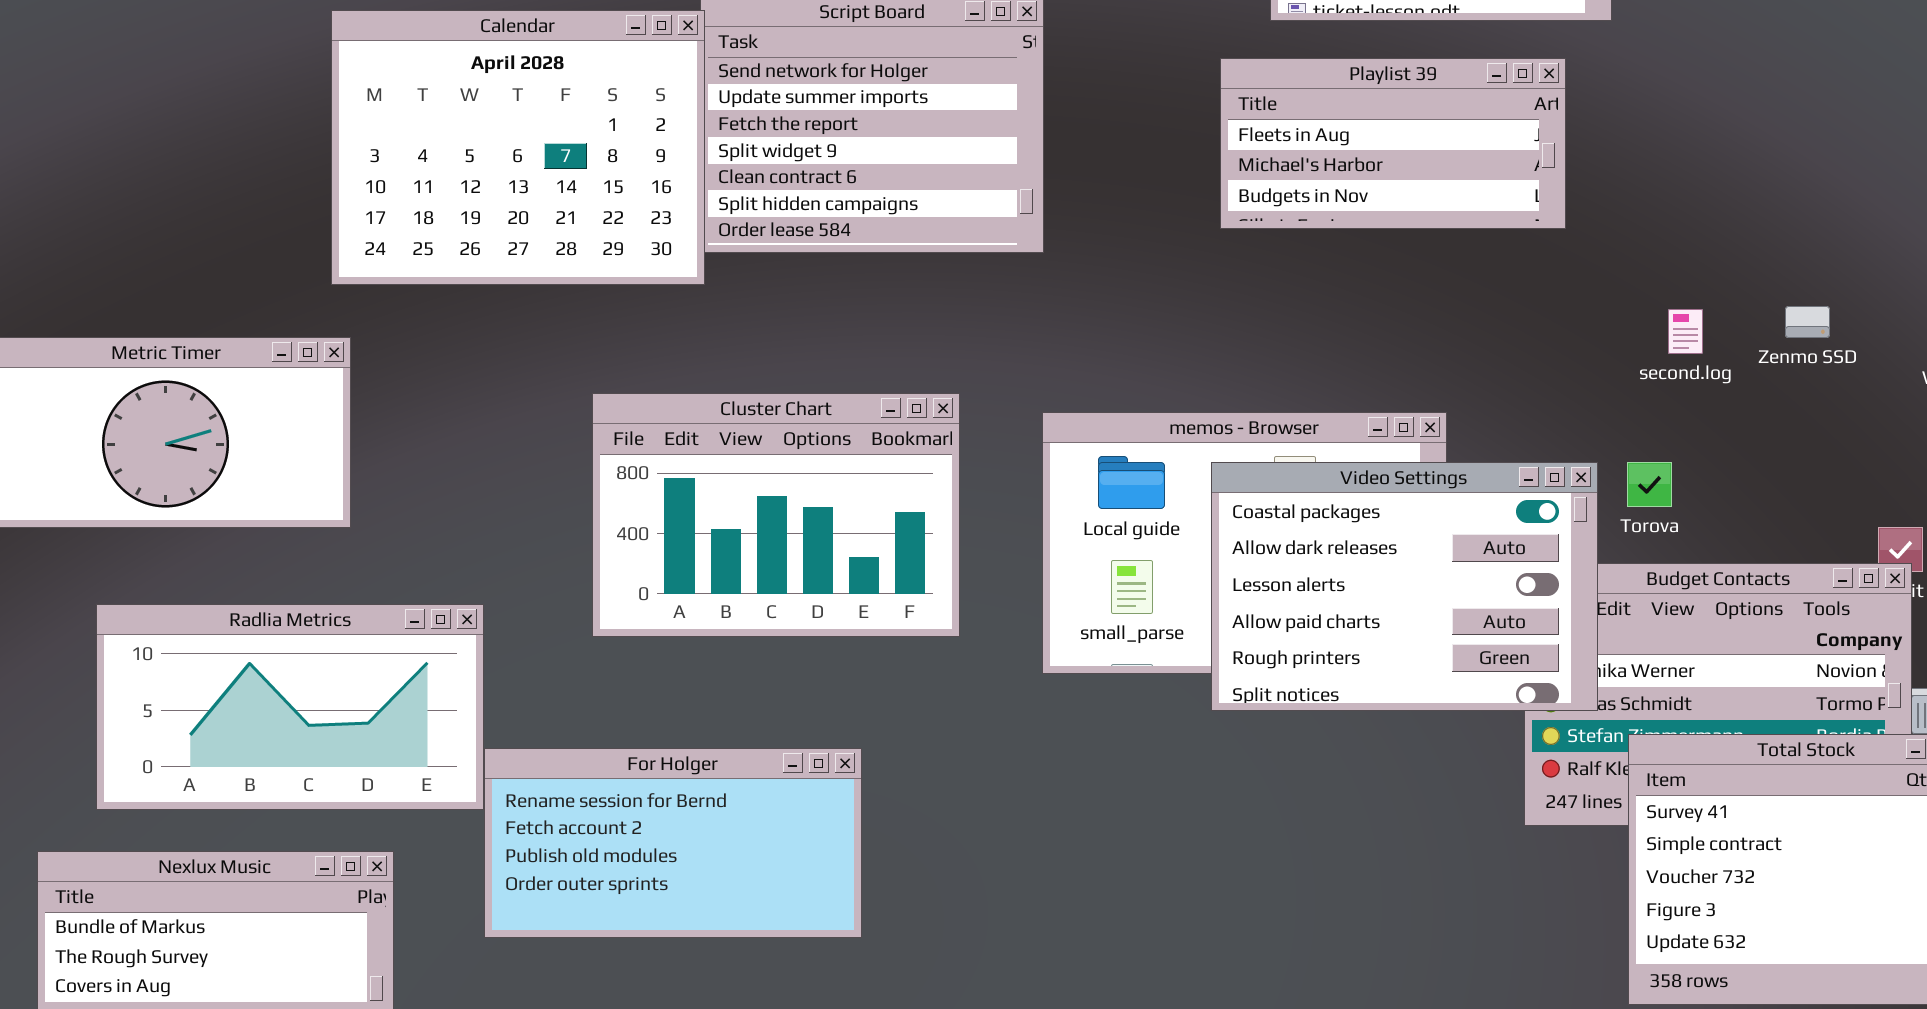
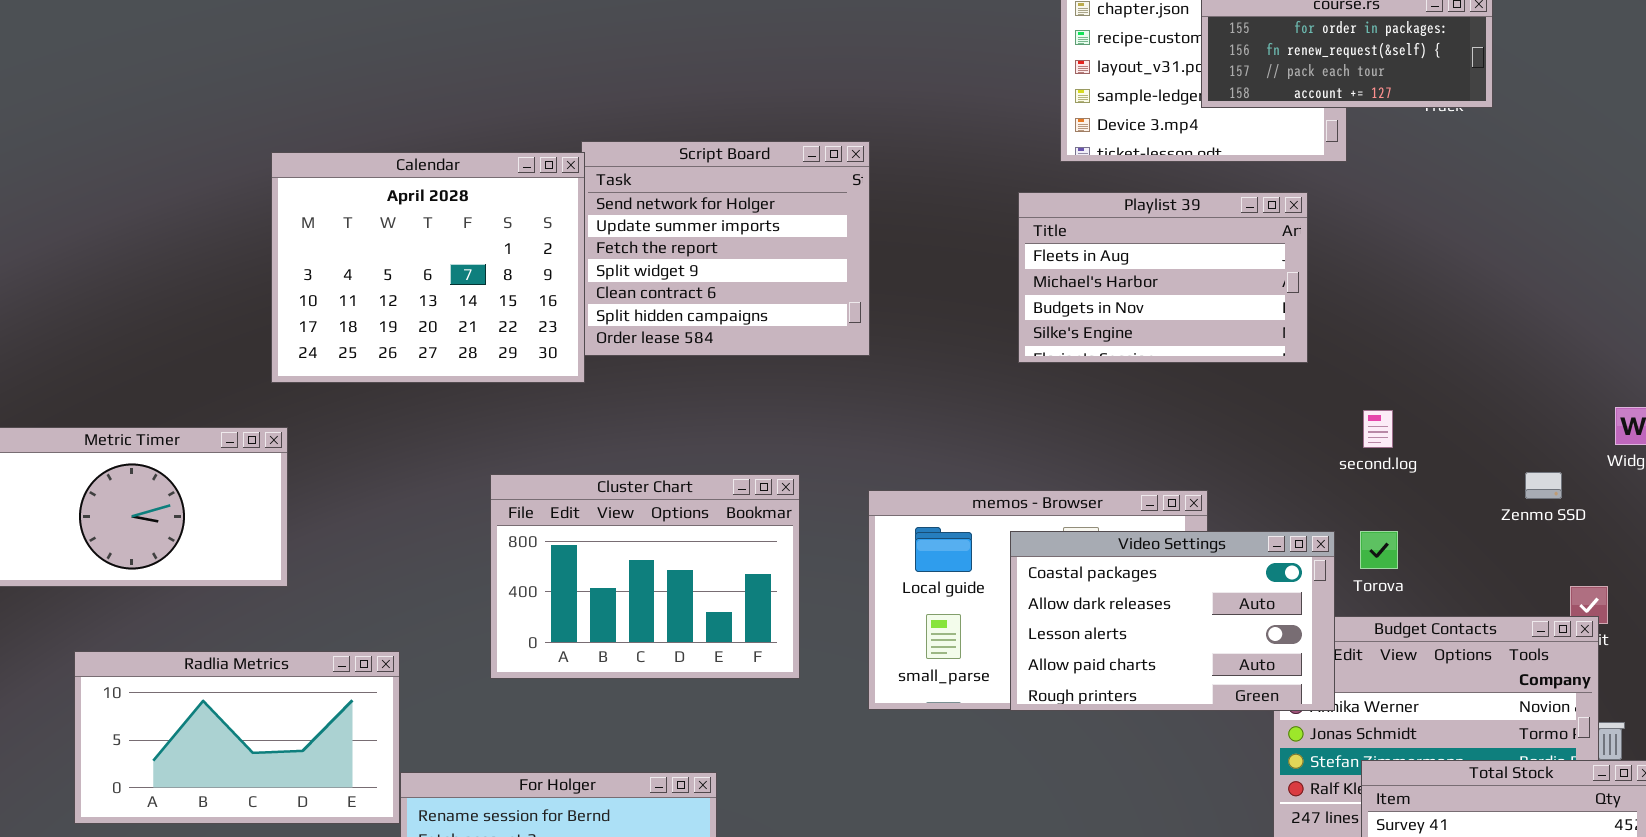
Playlist 39: [1220,58,1566,229] -> [1018,192,1308,363], resized
Zenmo SSD: [1785,306,1830,338] -> [1525,472,1562,499], moved
second.log: [1668,309,1703,354] -> [1363,410,1393,448], moved
Video Settings: [1211,462,1598,711] -> [1010,531,1335,711], resized

